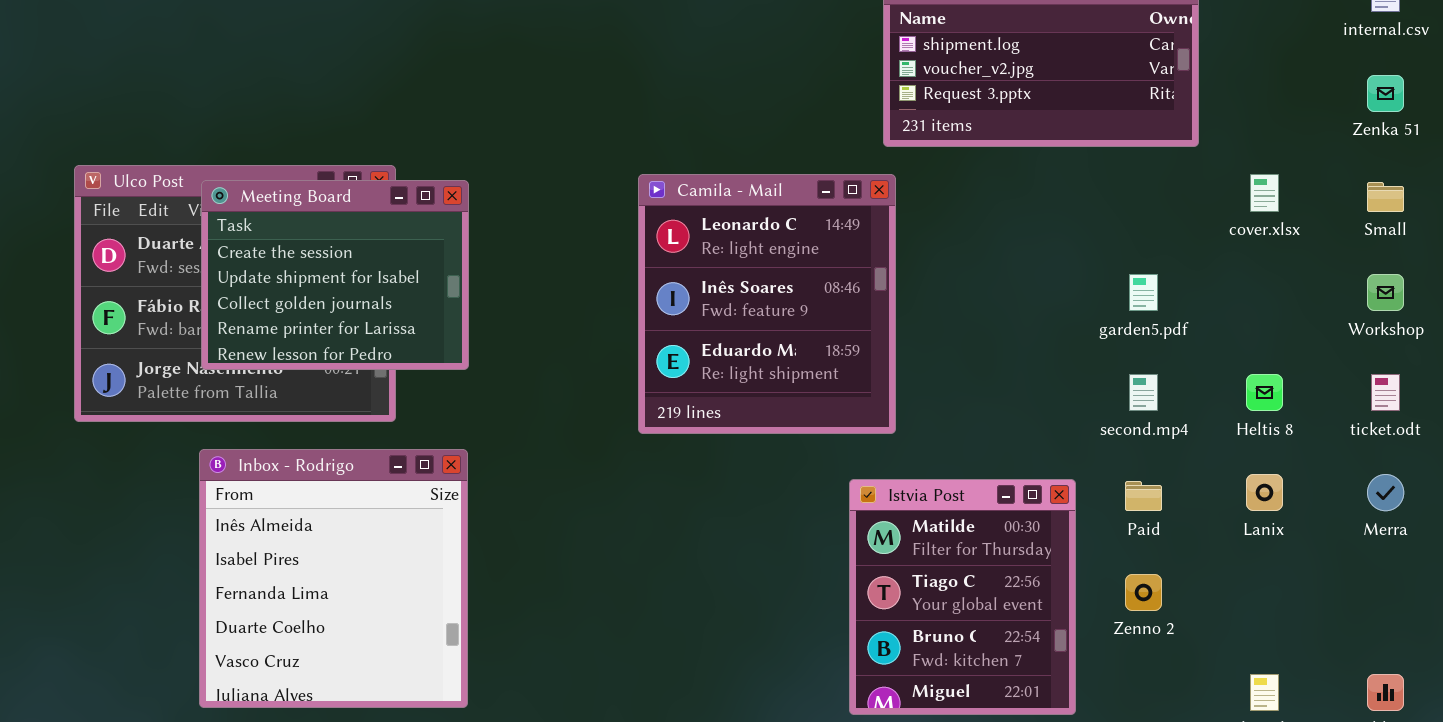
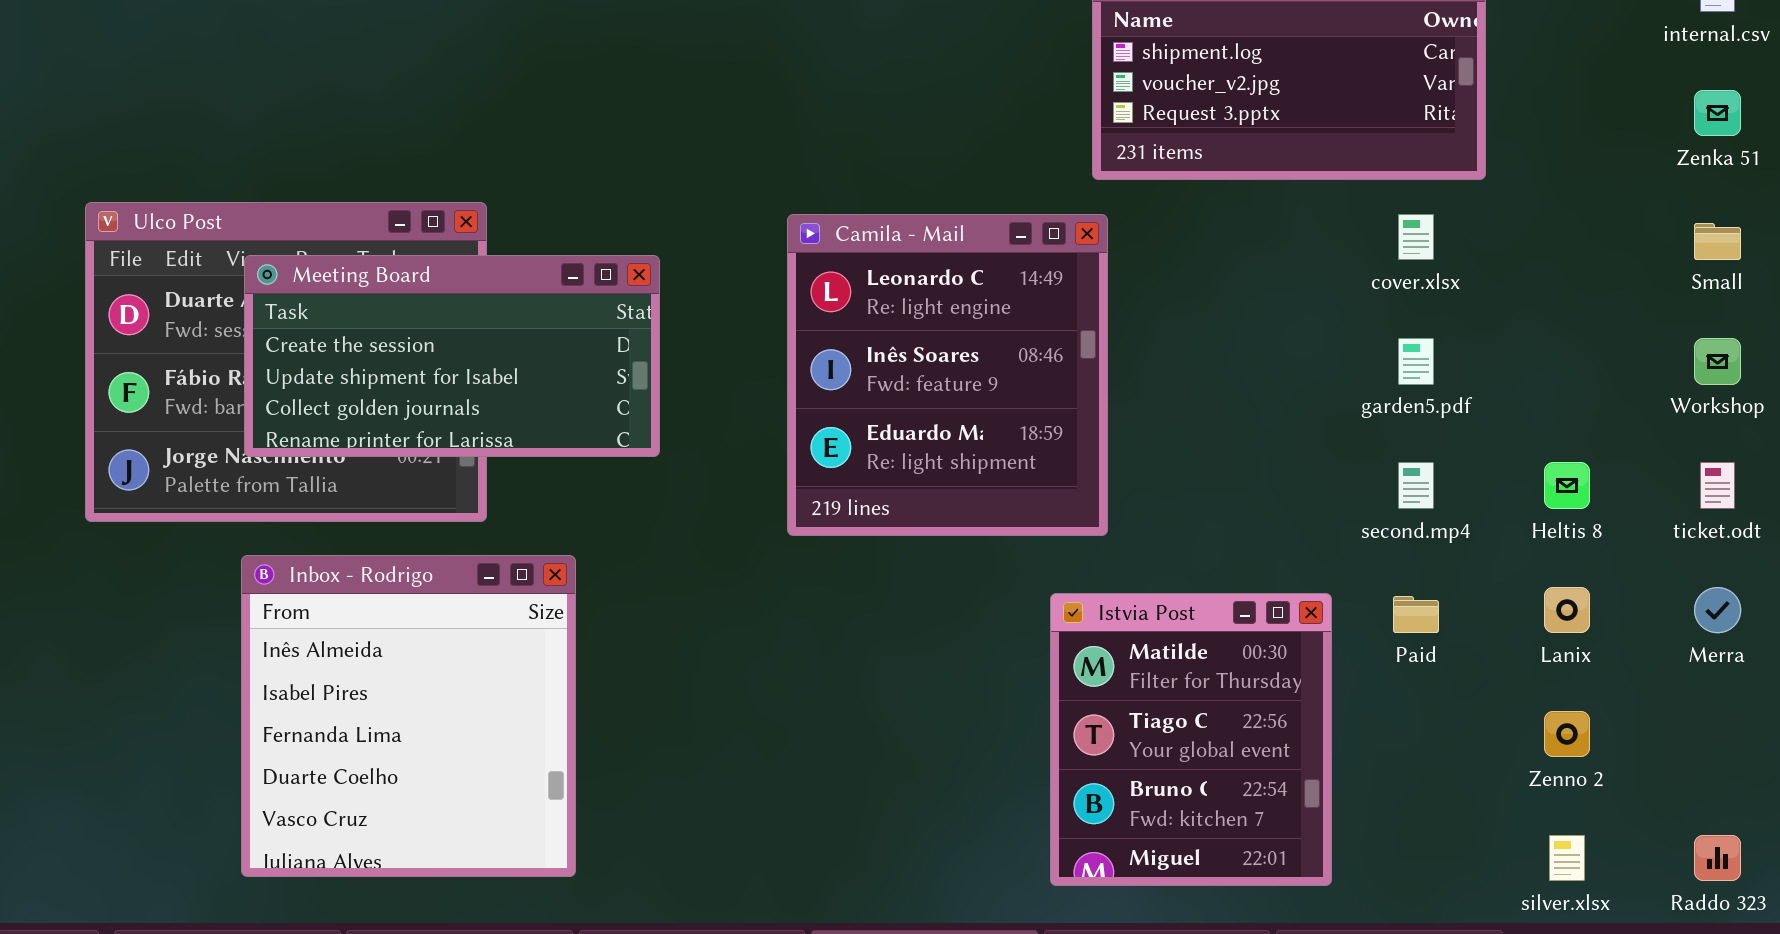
cover.xlsx: [1250,174,1279,212] -> [1398,214,1434,260], moved
Meeting Board: [201,180,469,370] -> [244,255,660,457], resized
Zenno 2: [1125,574,1162,611] -> [1544,711,1590,757], moved

